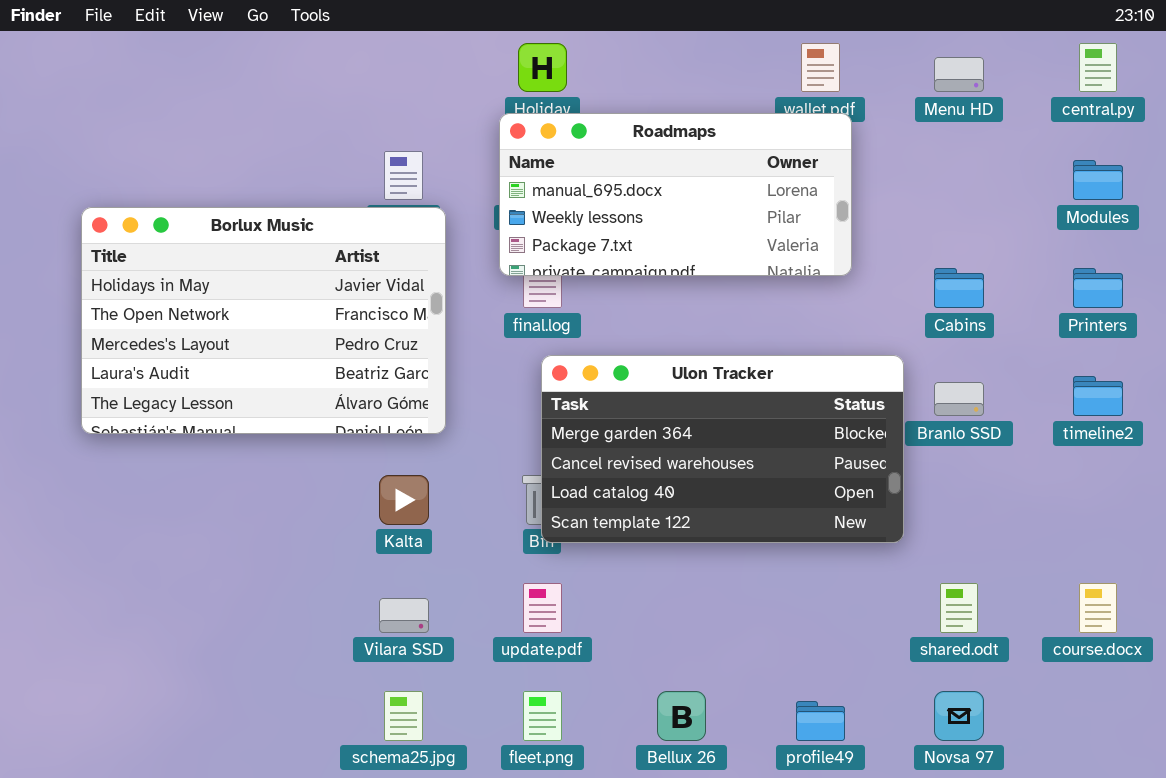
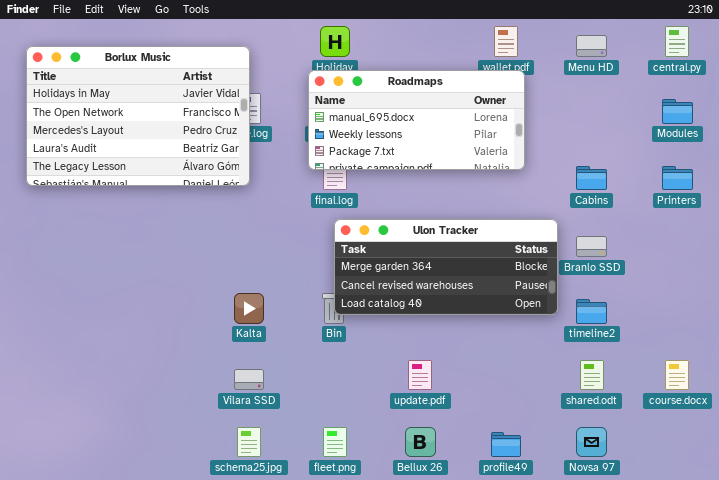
Borlux Music: [81,207,446,434] -> [26,46,250,186], moved
Ulon Tracker: [541,355,904,543] -> [334,219,558,315], resized
timeline2: [1073,376,1123,416] -> [576,299,607,324], moved
update.pdf: [523,583,562,633] -> [408,360,432,390], moved

